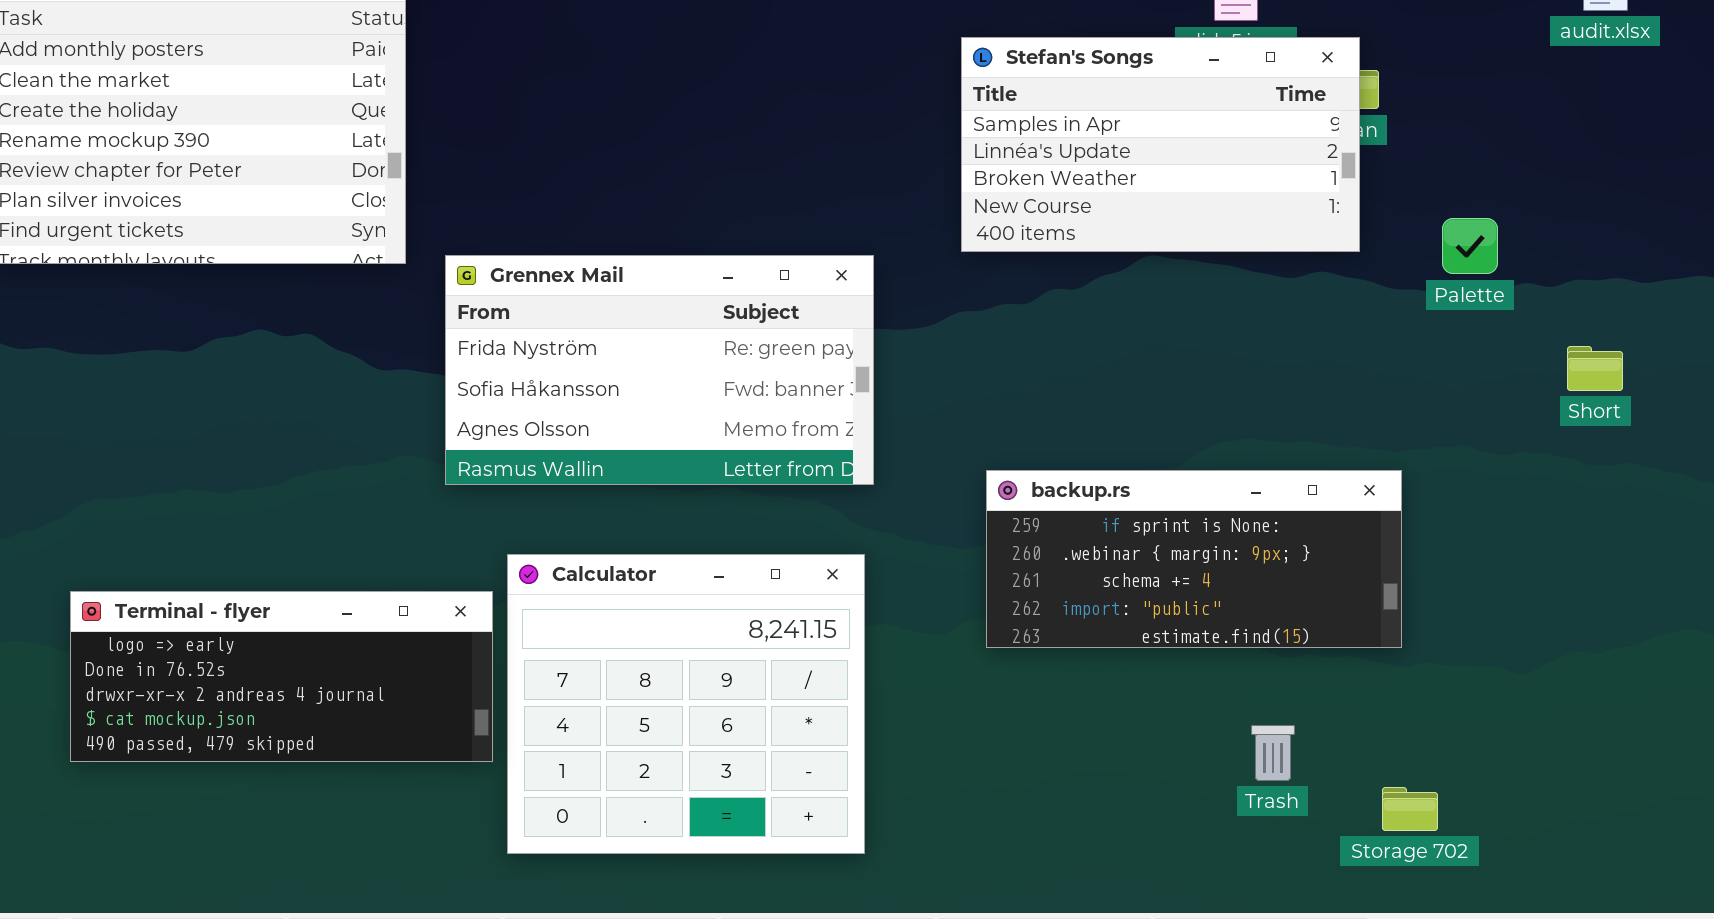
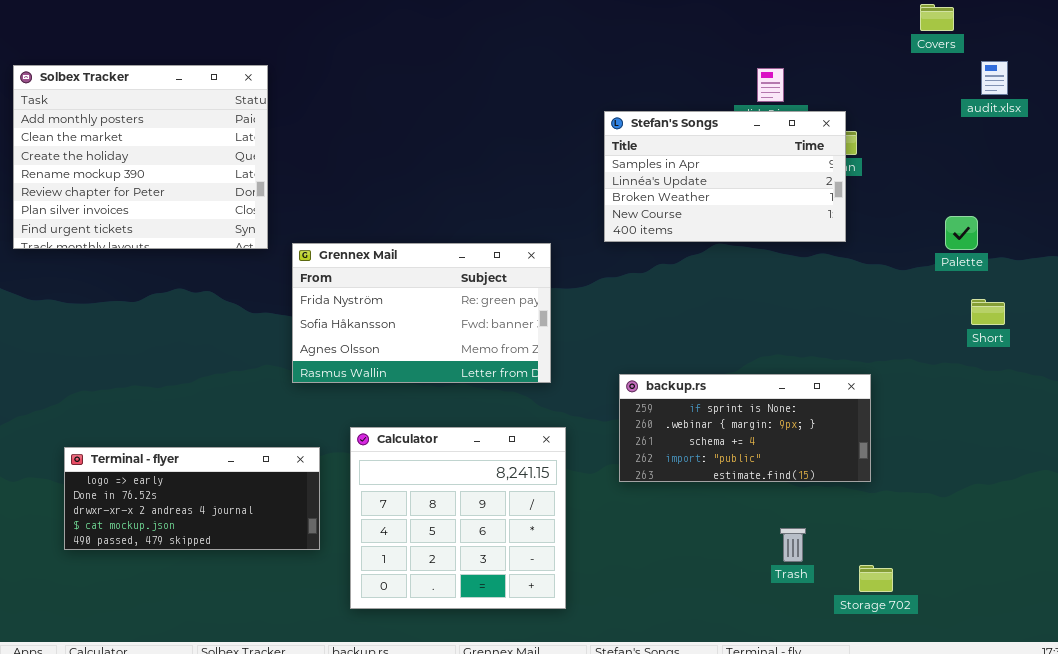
Palette: [1442,218,1498,274] -> [945,216,978,250], moved
Calculator: [507,554,865,854] -> [350,427,566,609], moved

